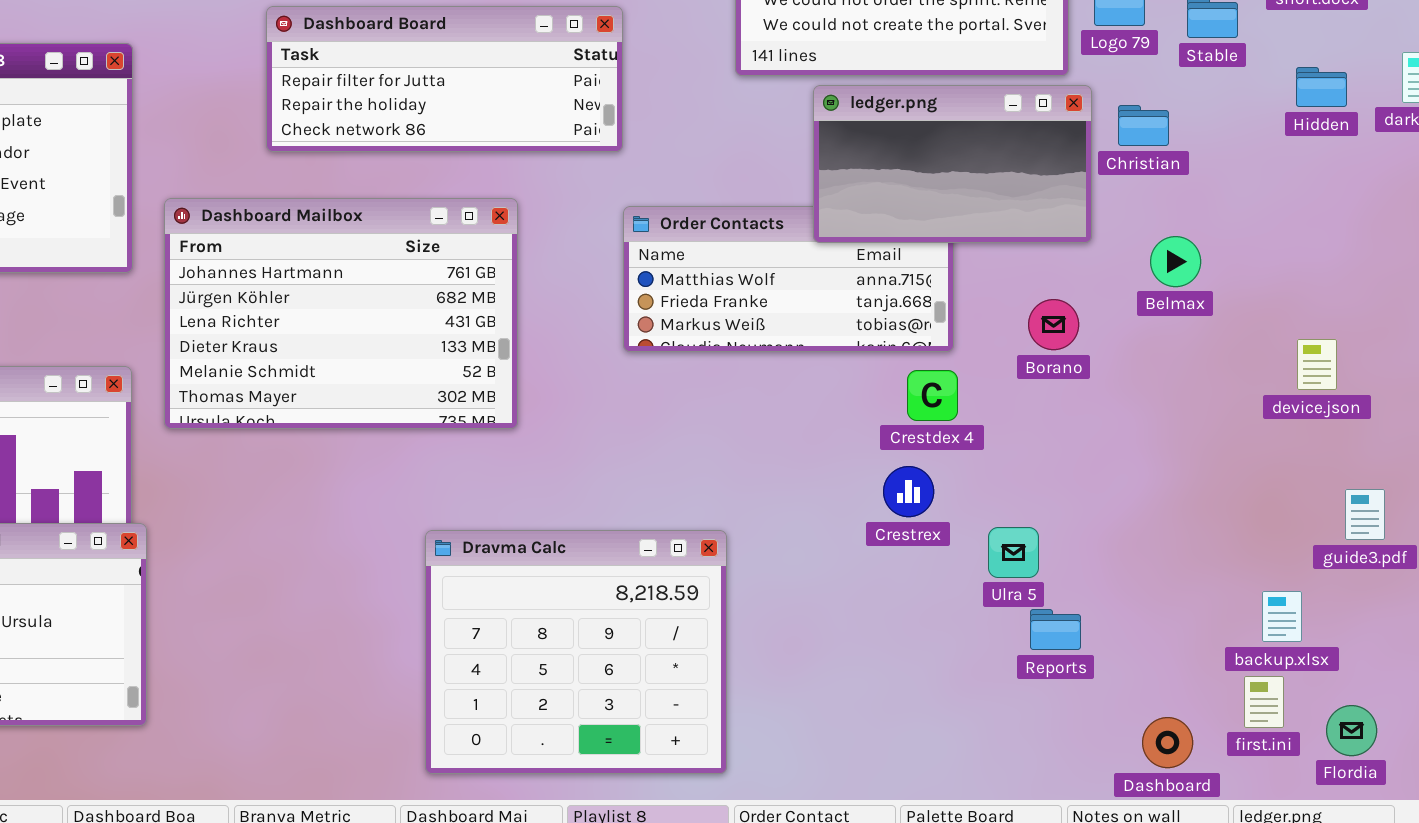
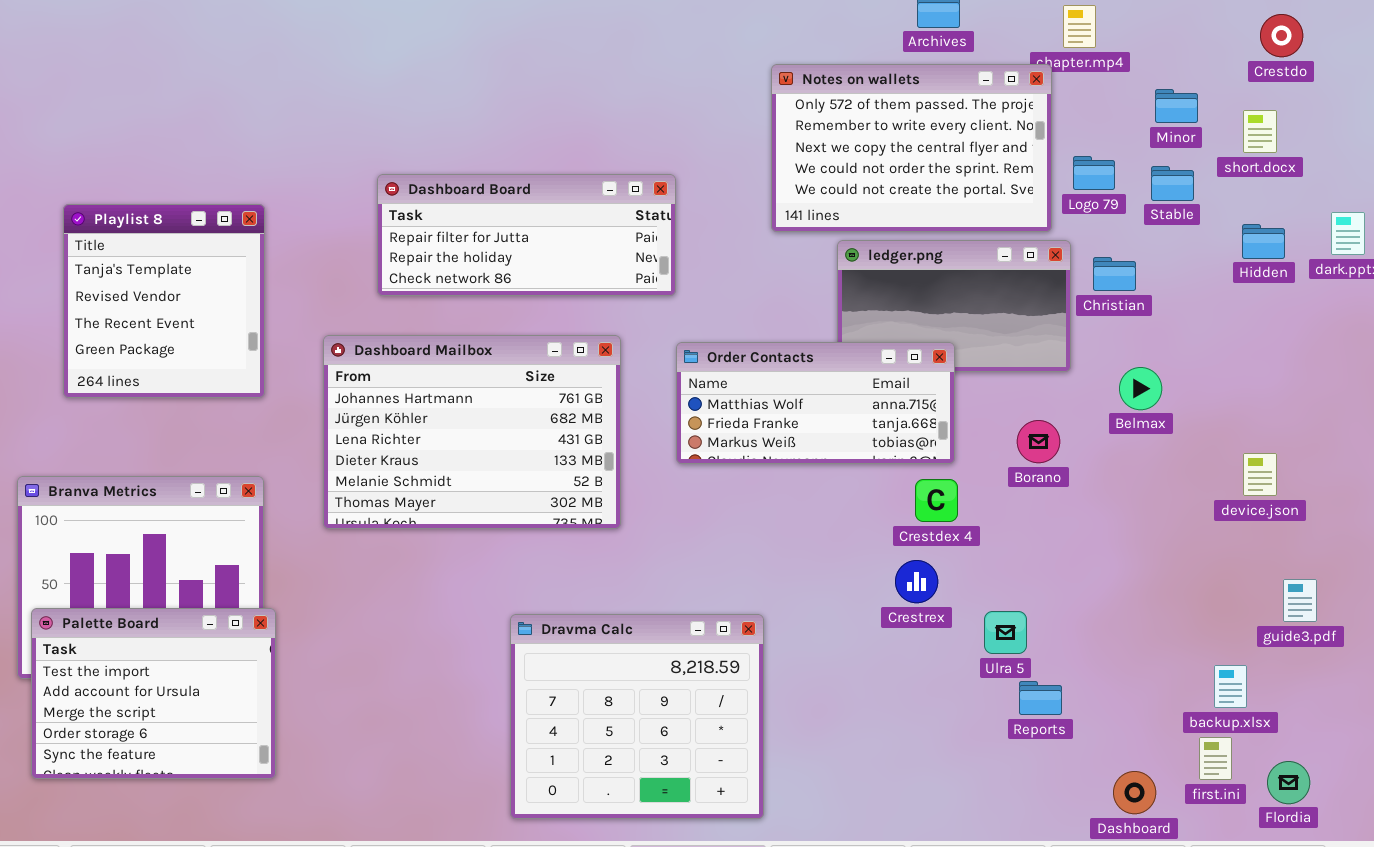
Dashboard Mailbox: [164,198,518,429] -> [323,335,621,529], moved
Order Contacts: [623,206,954,352] -> [676,342,955,464], raised

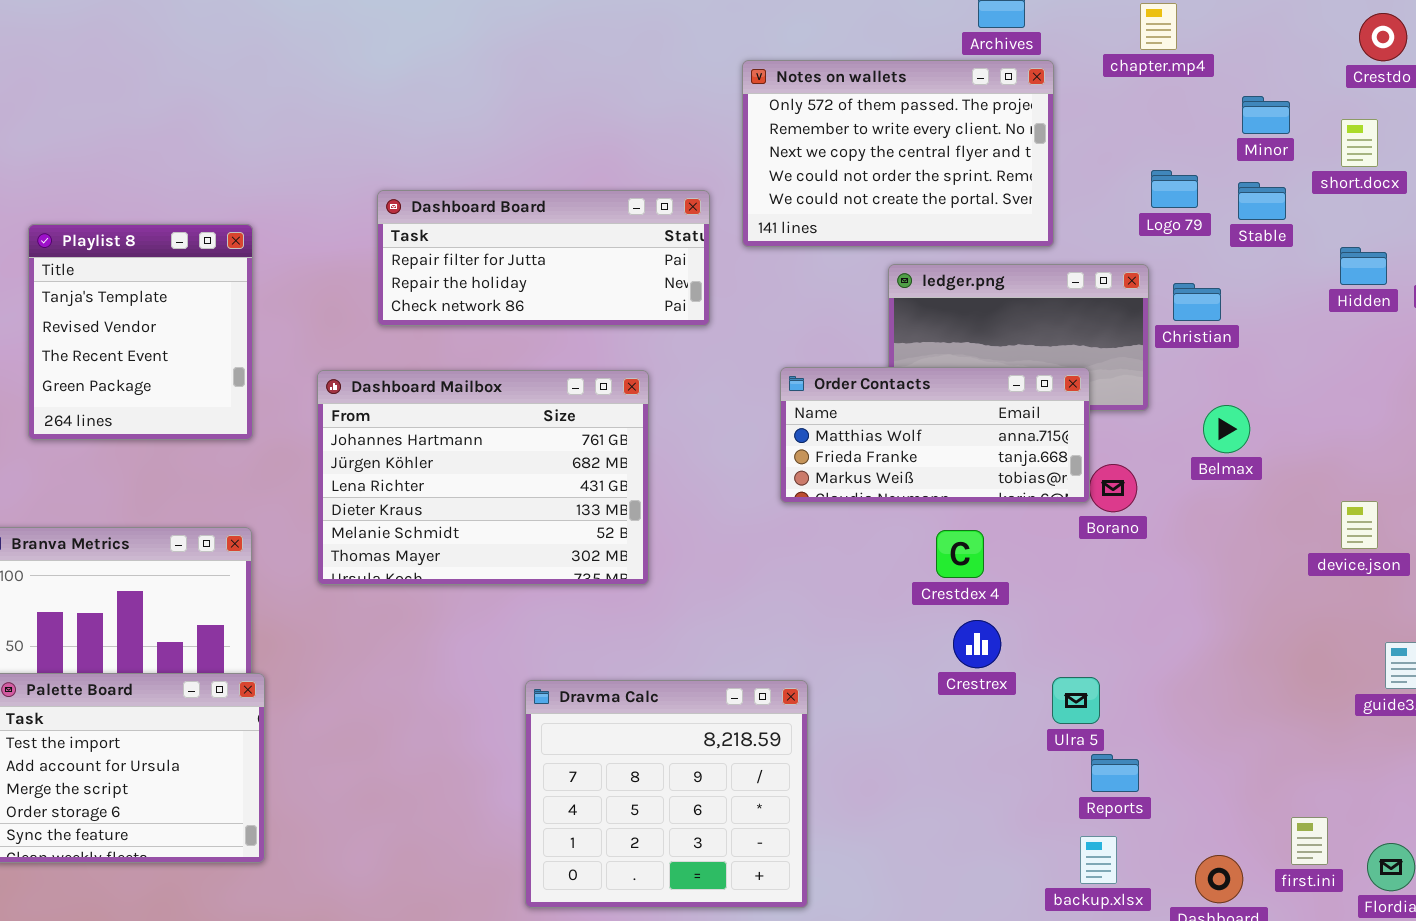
Notes on wallets: [771,64,1052,232] -> [742,60,1054,247], moved
Order Contacts: [676,342,955,464] -> [780,367,1090,503], moved
Crestdex 4: [915,479,958,522] -> [936,530,984,578], moved
backup.xlsx: [1214,665,1247,708] -> [1080,836,1117,884], moved

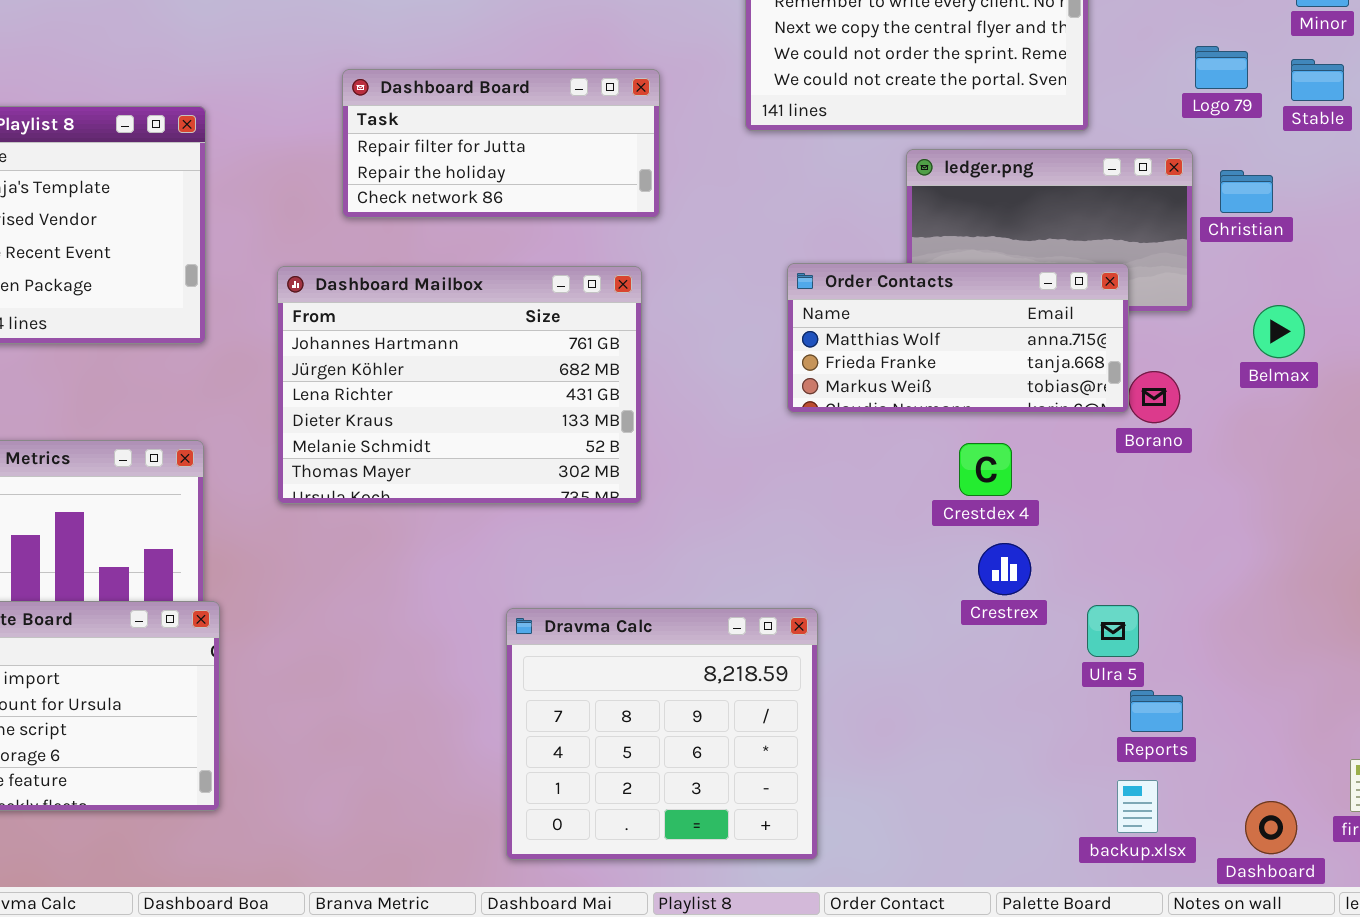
Dashboard Board: [377,190,710,326] -> [342,69,660,218], resized

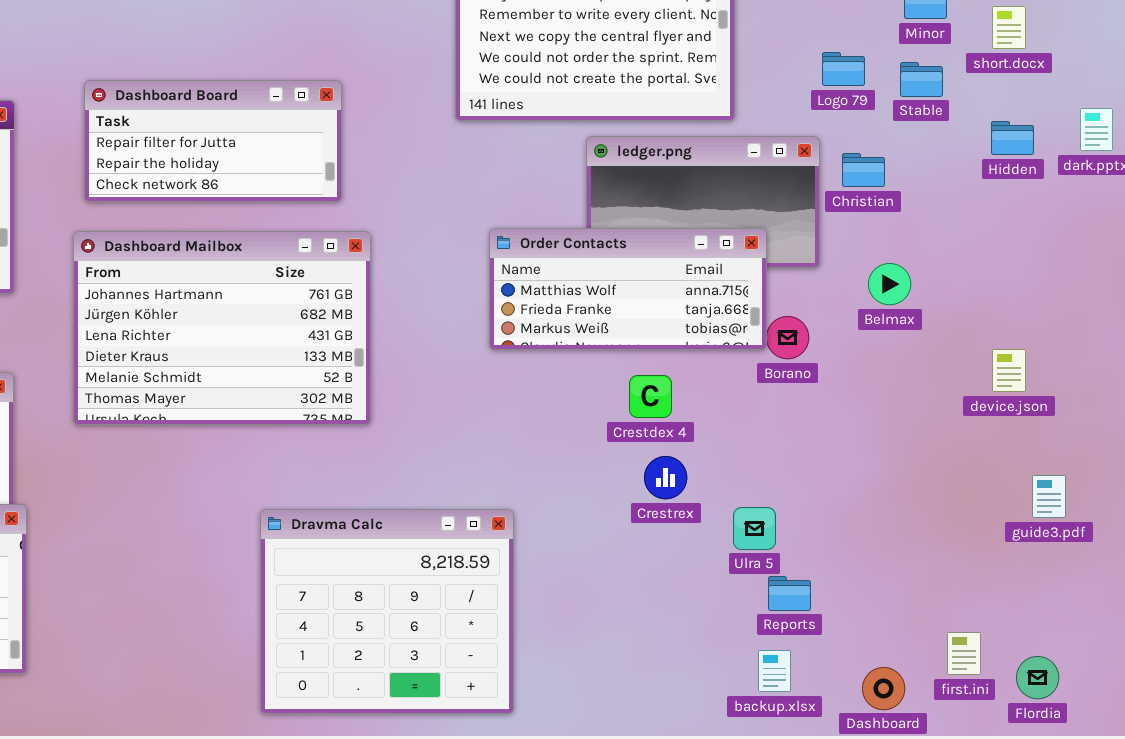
Dashboard Board: [342,69,660,218] -> [84,80,342,202], moved

